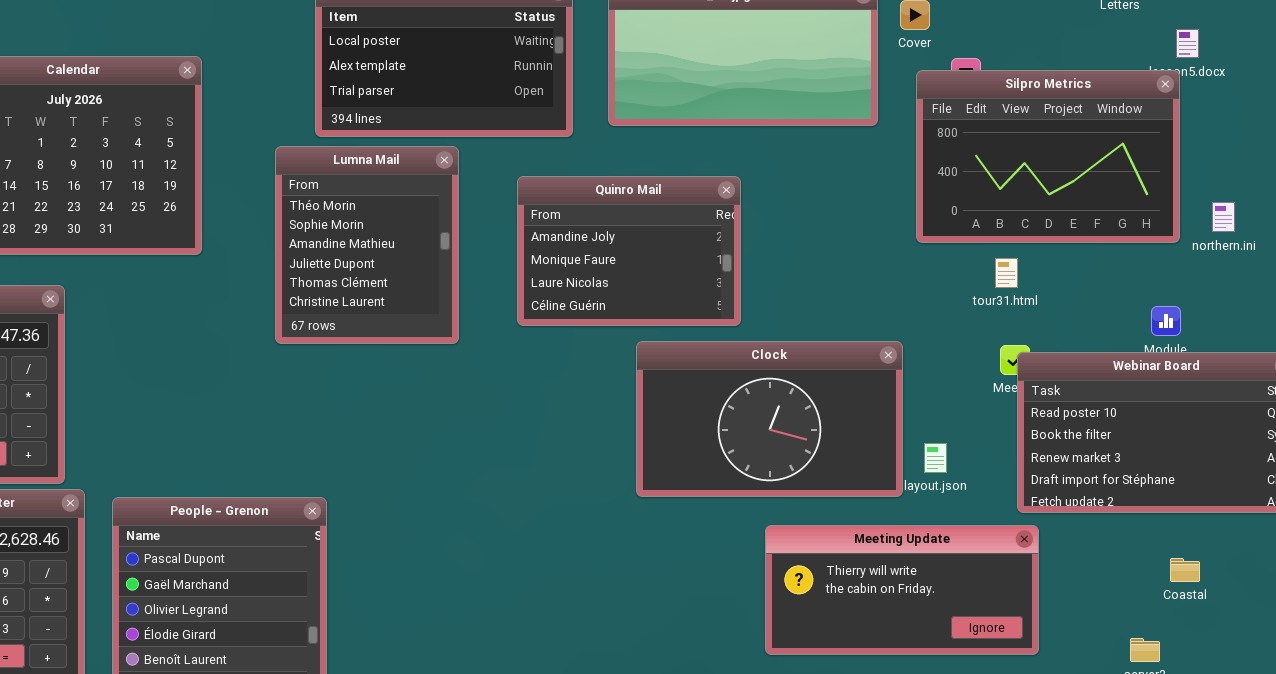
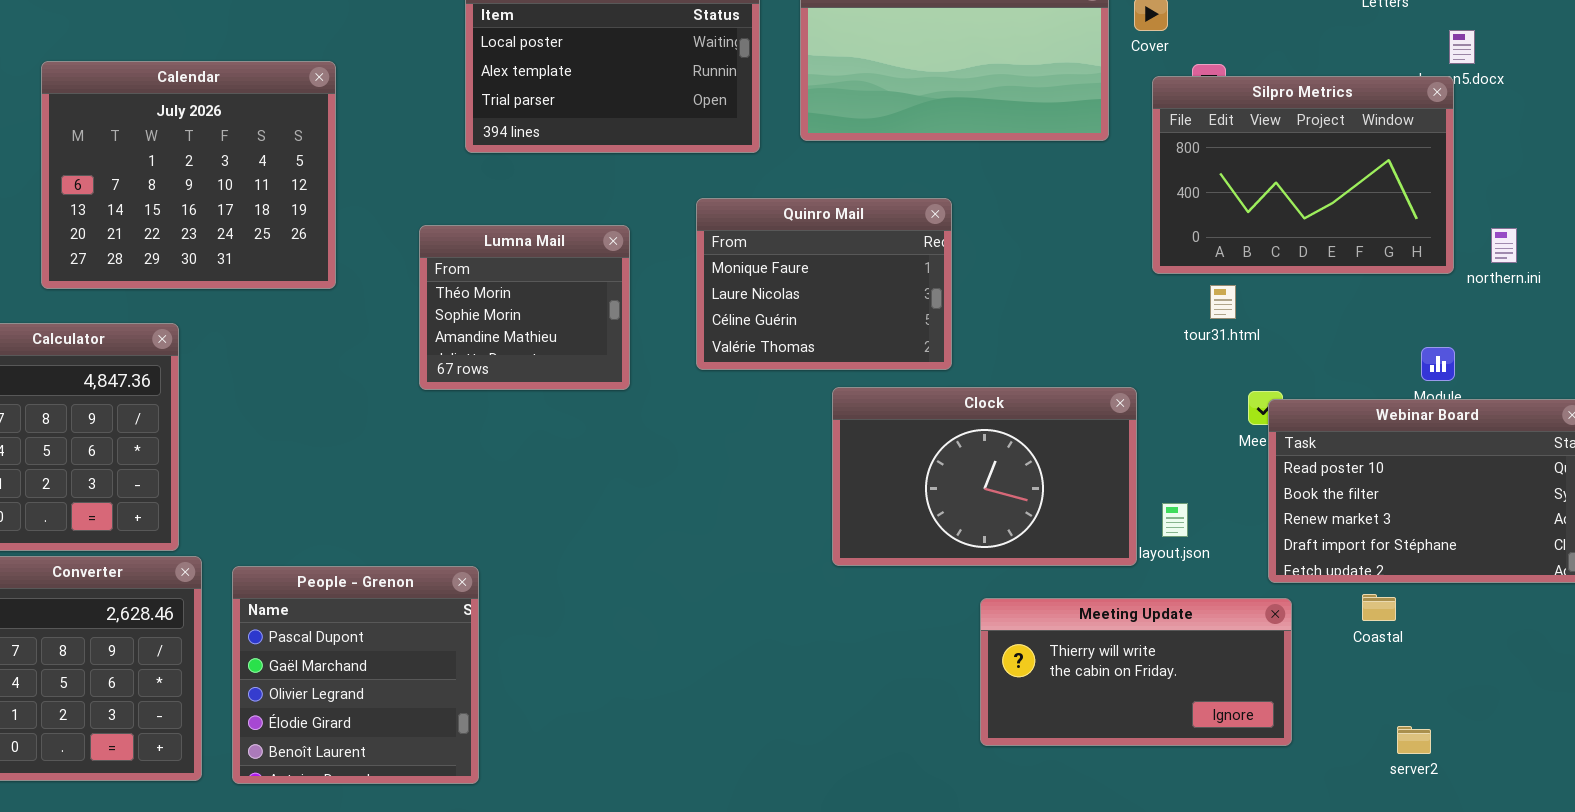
Lumna Mail: [275,146,459,344] -> [419,225,630,390], resized
Quinro Mail: [517,176,741,326] -> [696,198,952,370], scrolled down 1 row
tour31.html: [995,258,1018,288] -> [1210,285,1236,319], moved
Coastal: [1170,558,1200,582] -> [1362,594,1396,621], moved

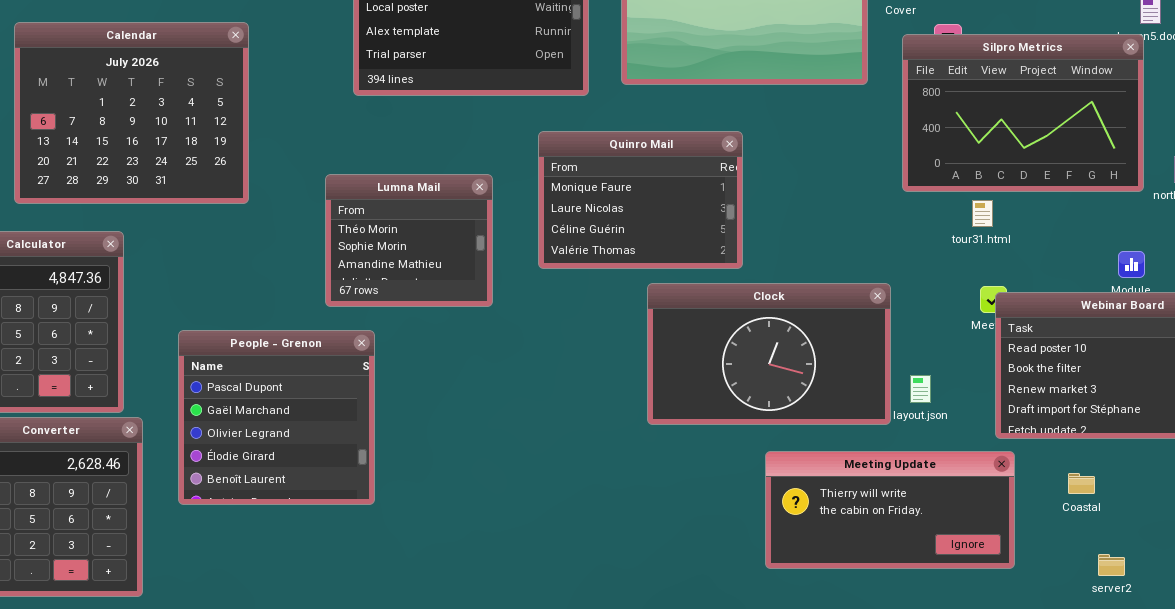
Lumna Mail: [419,225,630,390] -> [325,174,493,307], moved
tour31.html: [1210,285,1236,319] -> [972,200,993,227], moved
People - Grenon: [232,566,479,784] -> [178,330,375,505], moved
Coastal: [1362,594,1396,621] -> [1068,473,1095,494], moved

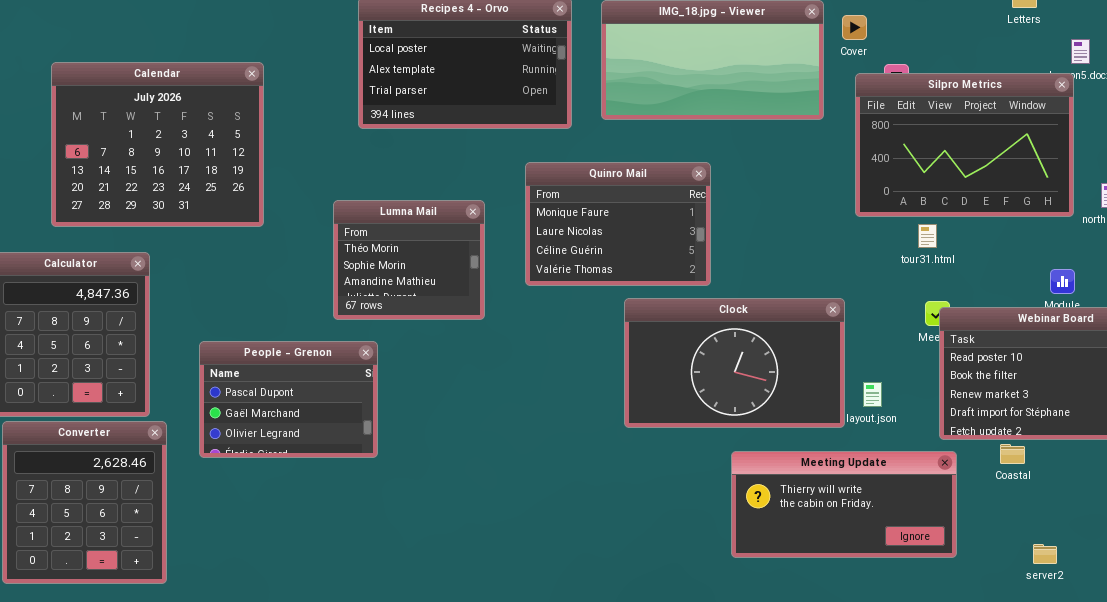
People - Grenon: [178,330,375,505] -> [199,341,378,458], resized
Coastal: [1068,473,1095,494] -> [1000,444,1025,464], moved

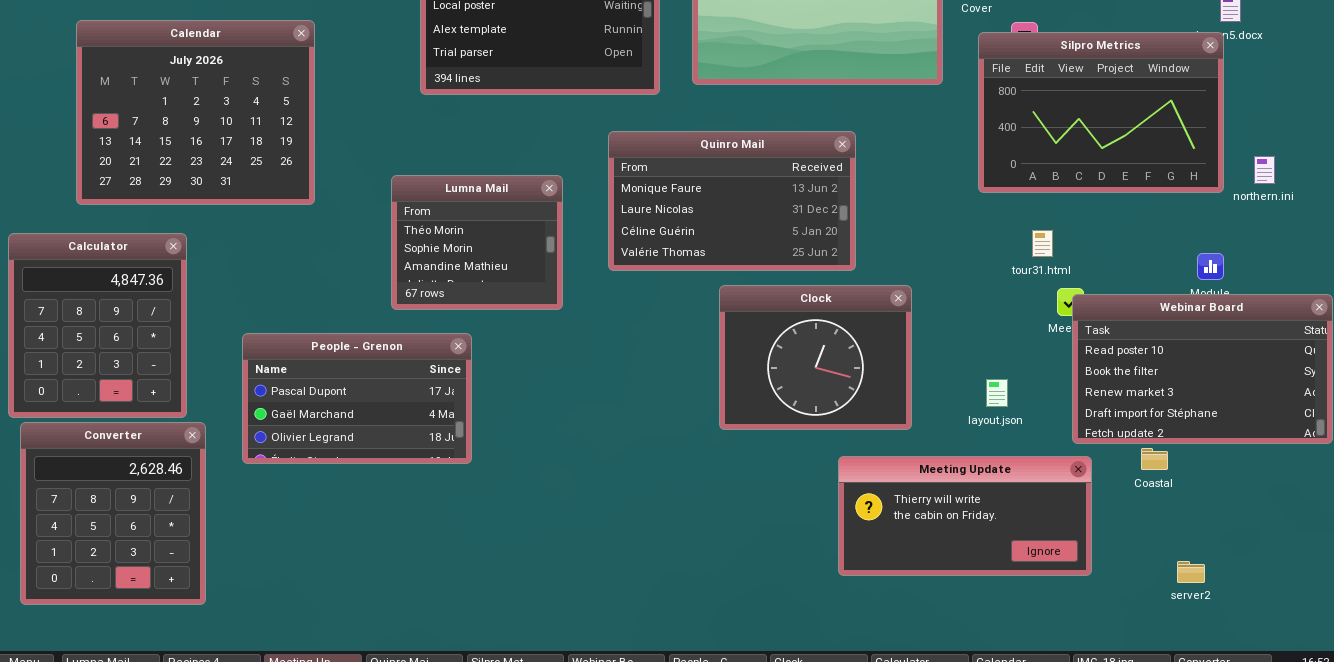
Quinro Mail: [525,162,711,286] -> [608,131,856,271], resized
tour31.html: [918,224,937,248] -> [1032,230,1053,257], moved
Clock: [624,298,845,428] -> [719,285,912,430], resized
People - Grenon: [199,341,378,458] -> [242,333,472,464], resized

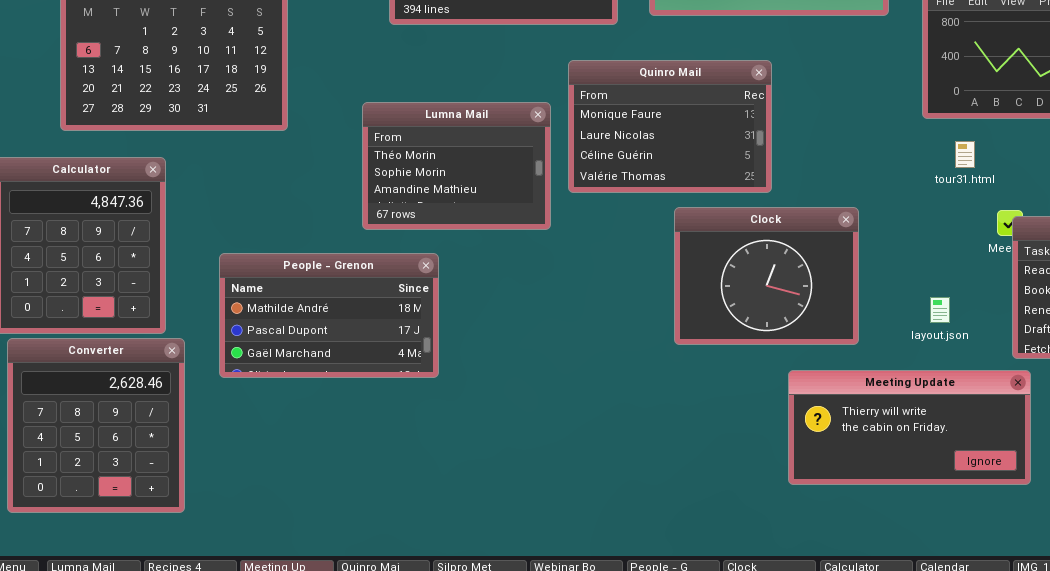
Quinro Mail: [608,131,856,271] -> [568,60,772,193], resized
Lumna Mail: [391,175,563,310] -> [362,102,551,230], resized
tour31.html: [1032,230,1053,257] -> [955,141,975,168], moved
People - Grenon: [242,333,472,464] -> [219,253,439,378], scrolled up 1 row

